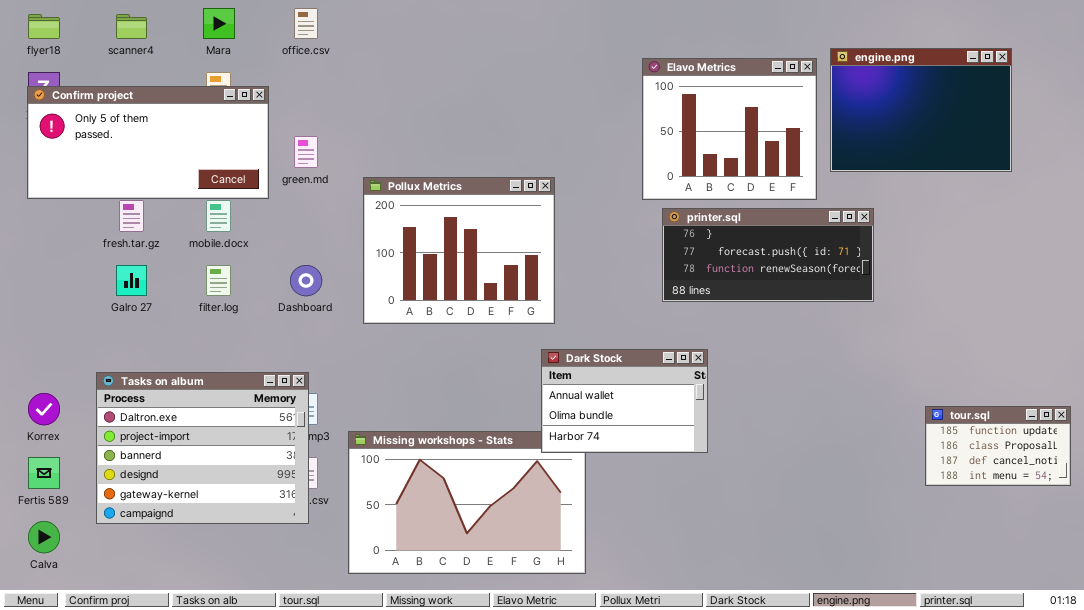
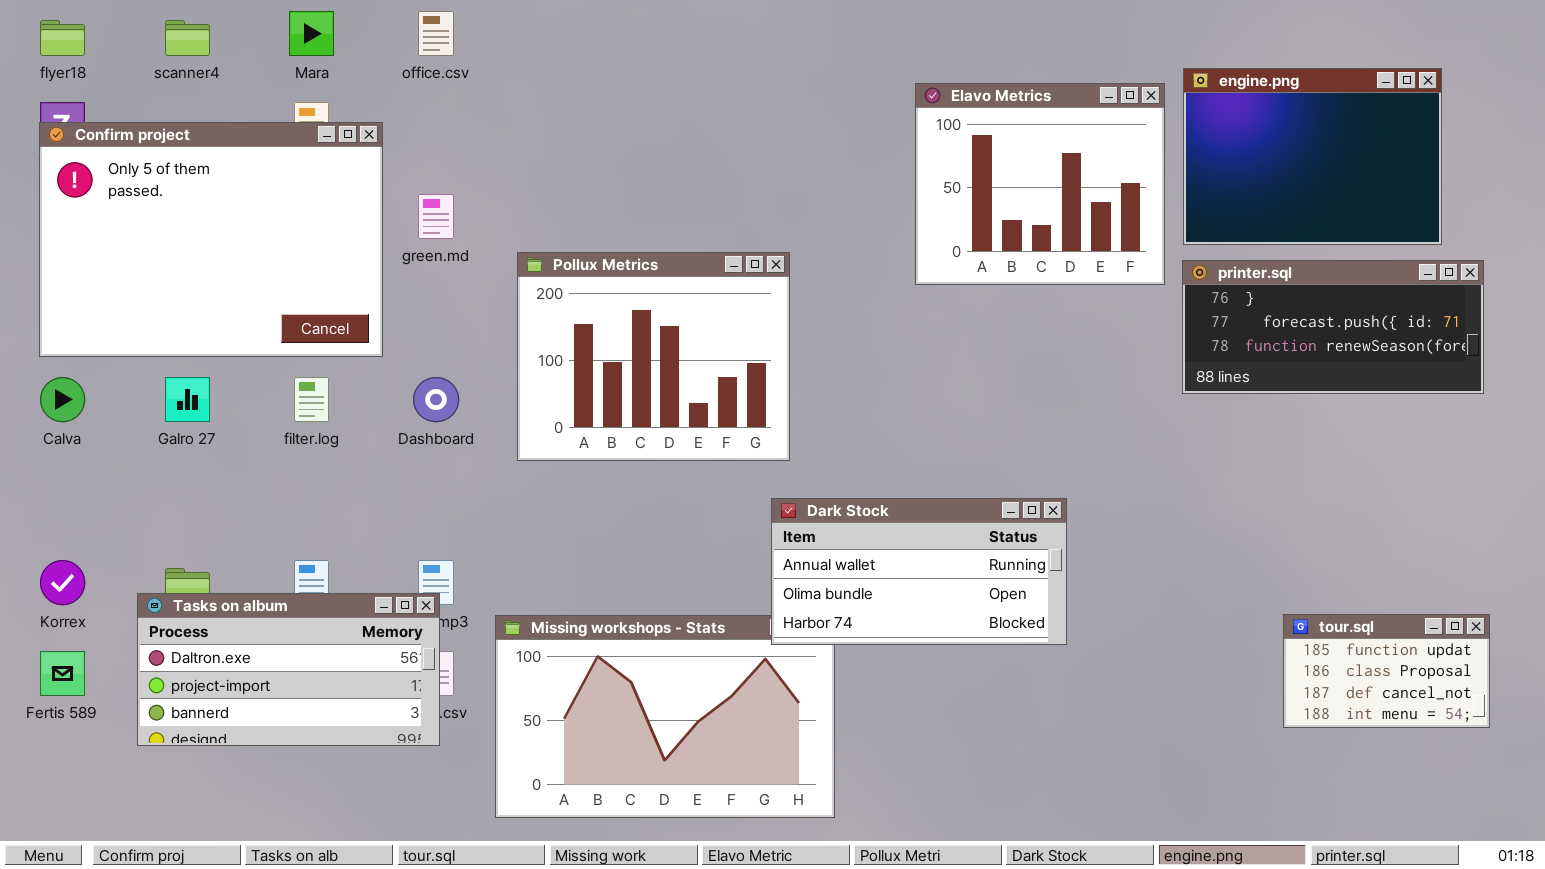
Confirm project: [27,86,269,199] -> [39,122,383,357], resized
printer.sql: [662,208,874,302] -> [1182,260,1484,394], moved
Dark Stock: [541,349,708,453] -> [771,498,1067,645], resized
Tasks on album: [96,372,309,524] -> [137,593,440,746], resized
tour.sql: [925,406,1071,486] -> [1283,614,1490,728], moved
Calva: [28,521,60,553] -> [40,377,85,422], moved

